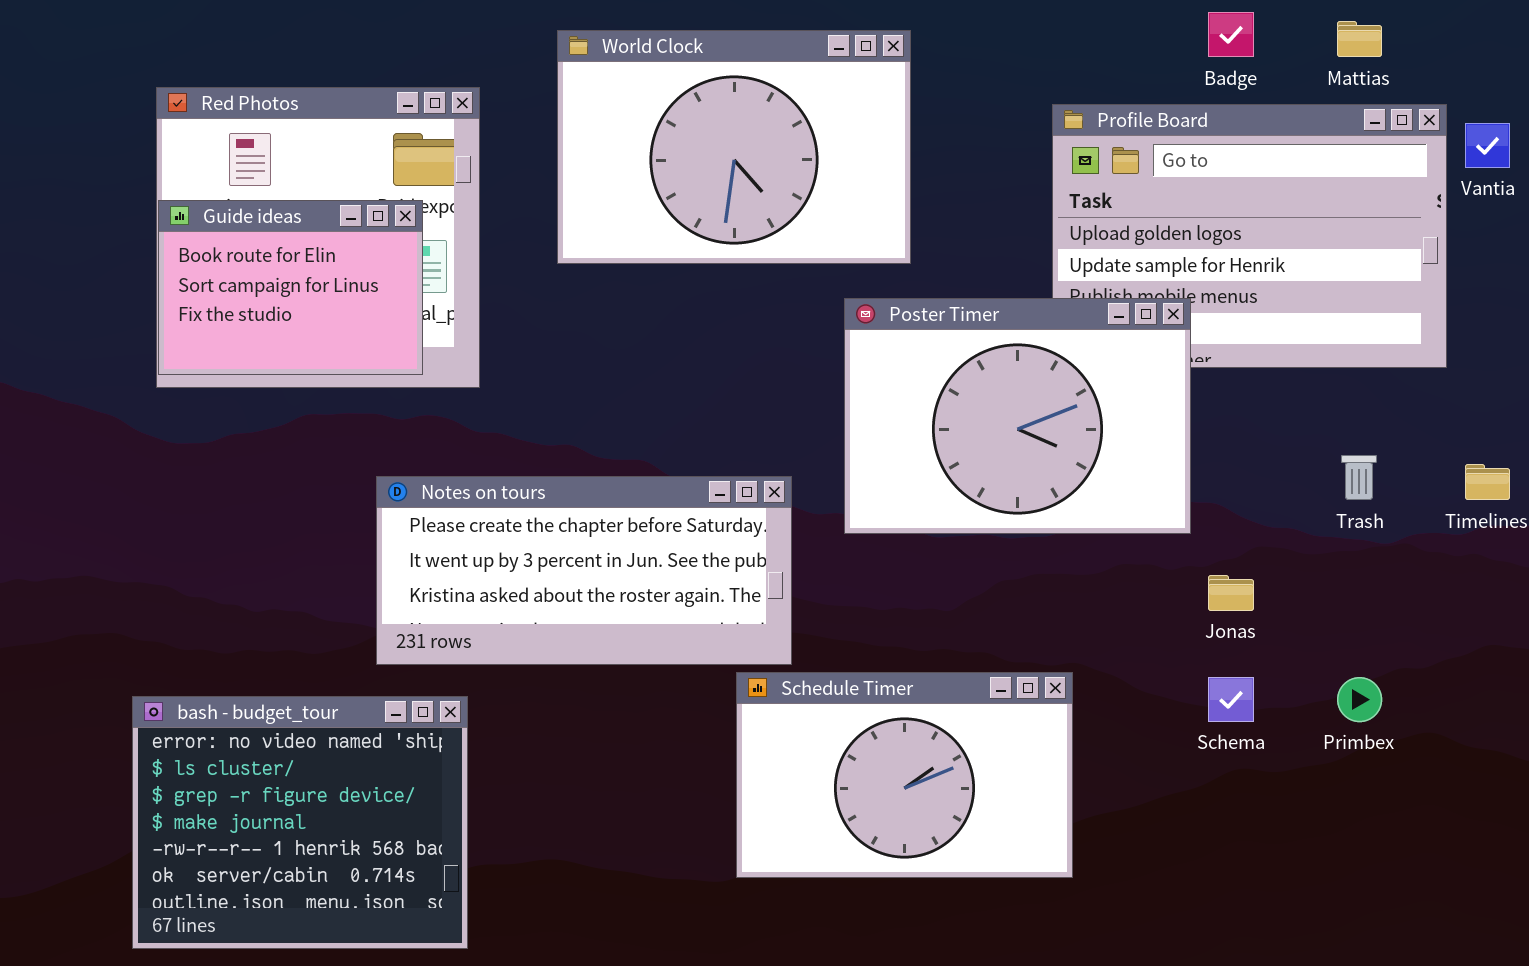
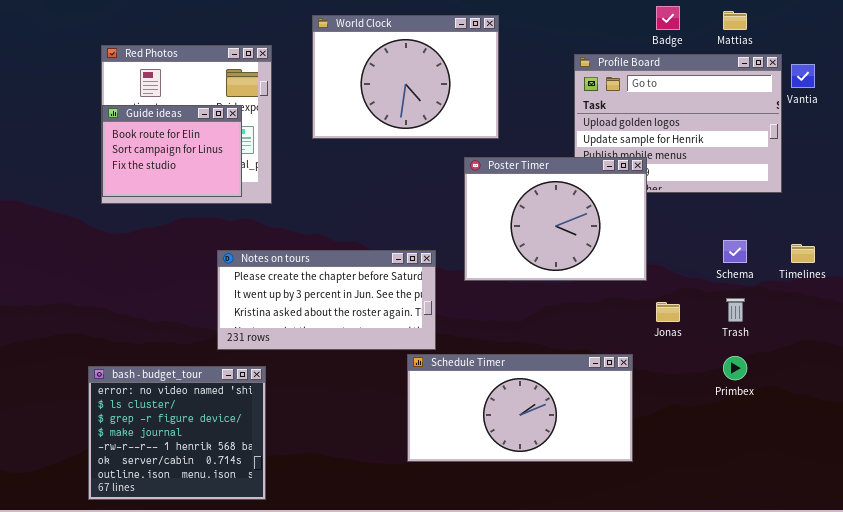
Trash: [1341,455,1377,500] -> [726,298,745,322], moved
Schedule Timer: [736,672,1073,878] -> [407,354,633,462], resized
Schema: [1208,677,1254,722] -> [723,240,747,263], moved

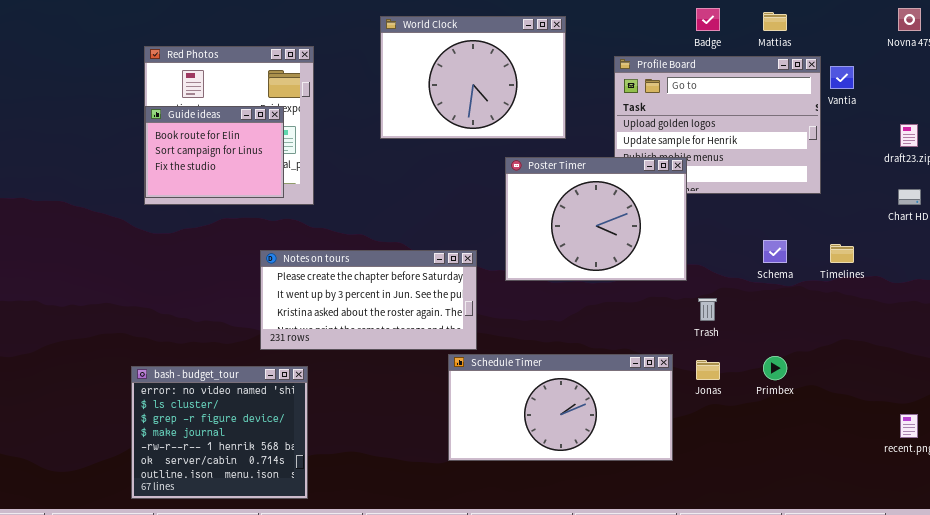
World Clock: [312,15,499,139] -> [380,16,566,139], moved
Trash: [726,298,745,322] -> [698,298,717,321], moved
Jonas: [656,302,680,322] -> [696,360,720,380], moved

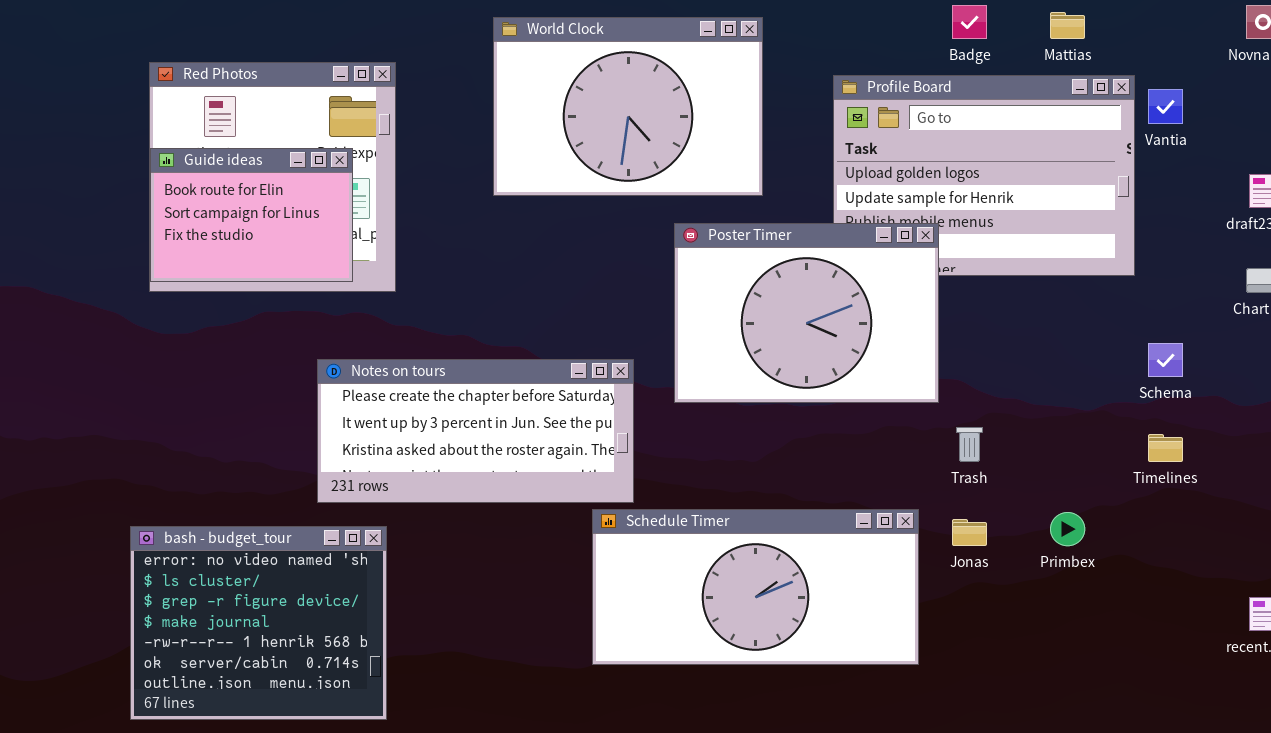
Schema: [763,240,787,263] -> [1148,343,1183,377], moved
Timelines: [830,244,854,263] -> [1148,434,1183,462], moved

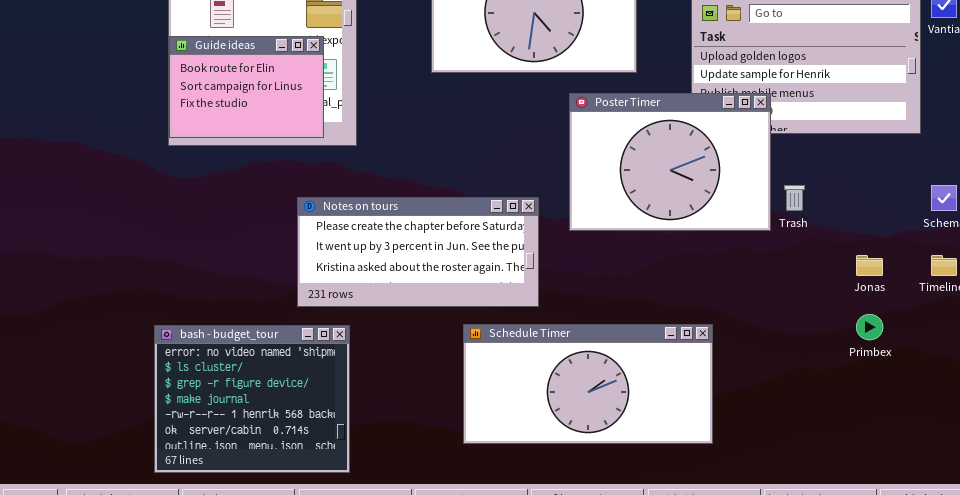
Trash: [956,427,983,462] -> [784,185,805,211], moved
Schedule Timer: [592,509,919,665] -> [463,324,713,444], moved
Jonas: [952,519,987,546] -> [856,255,883,276], moved

